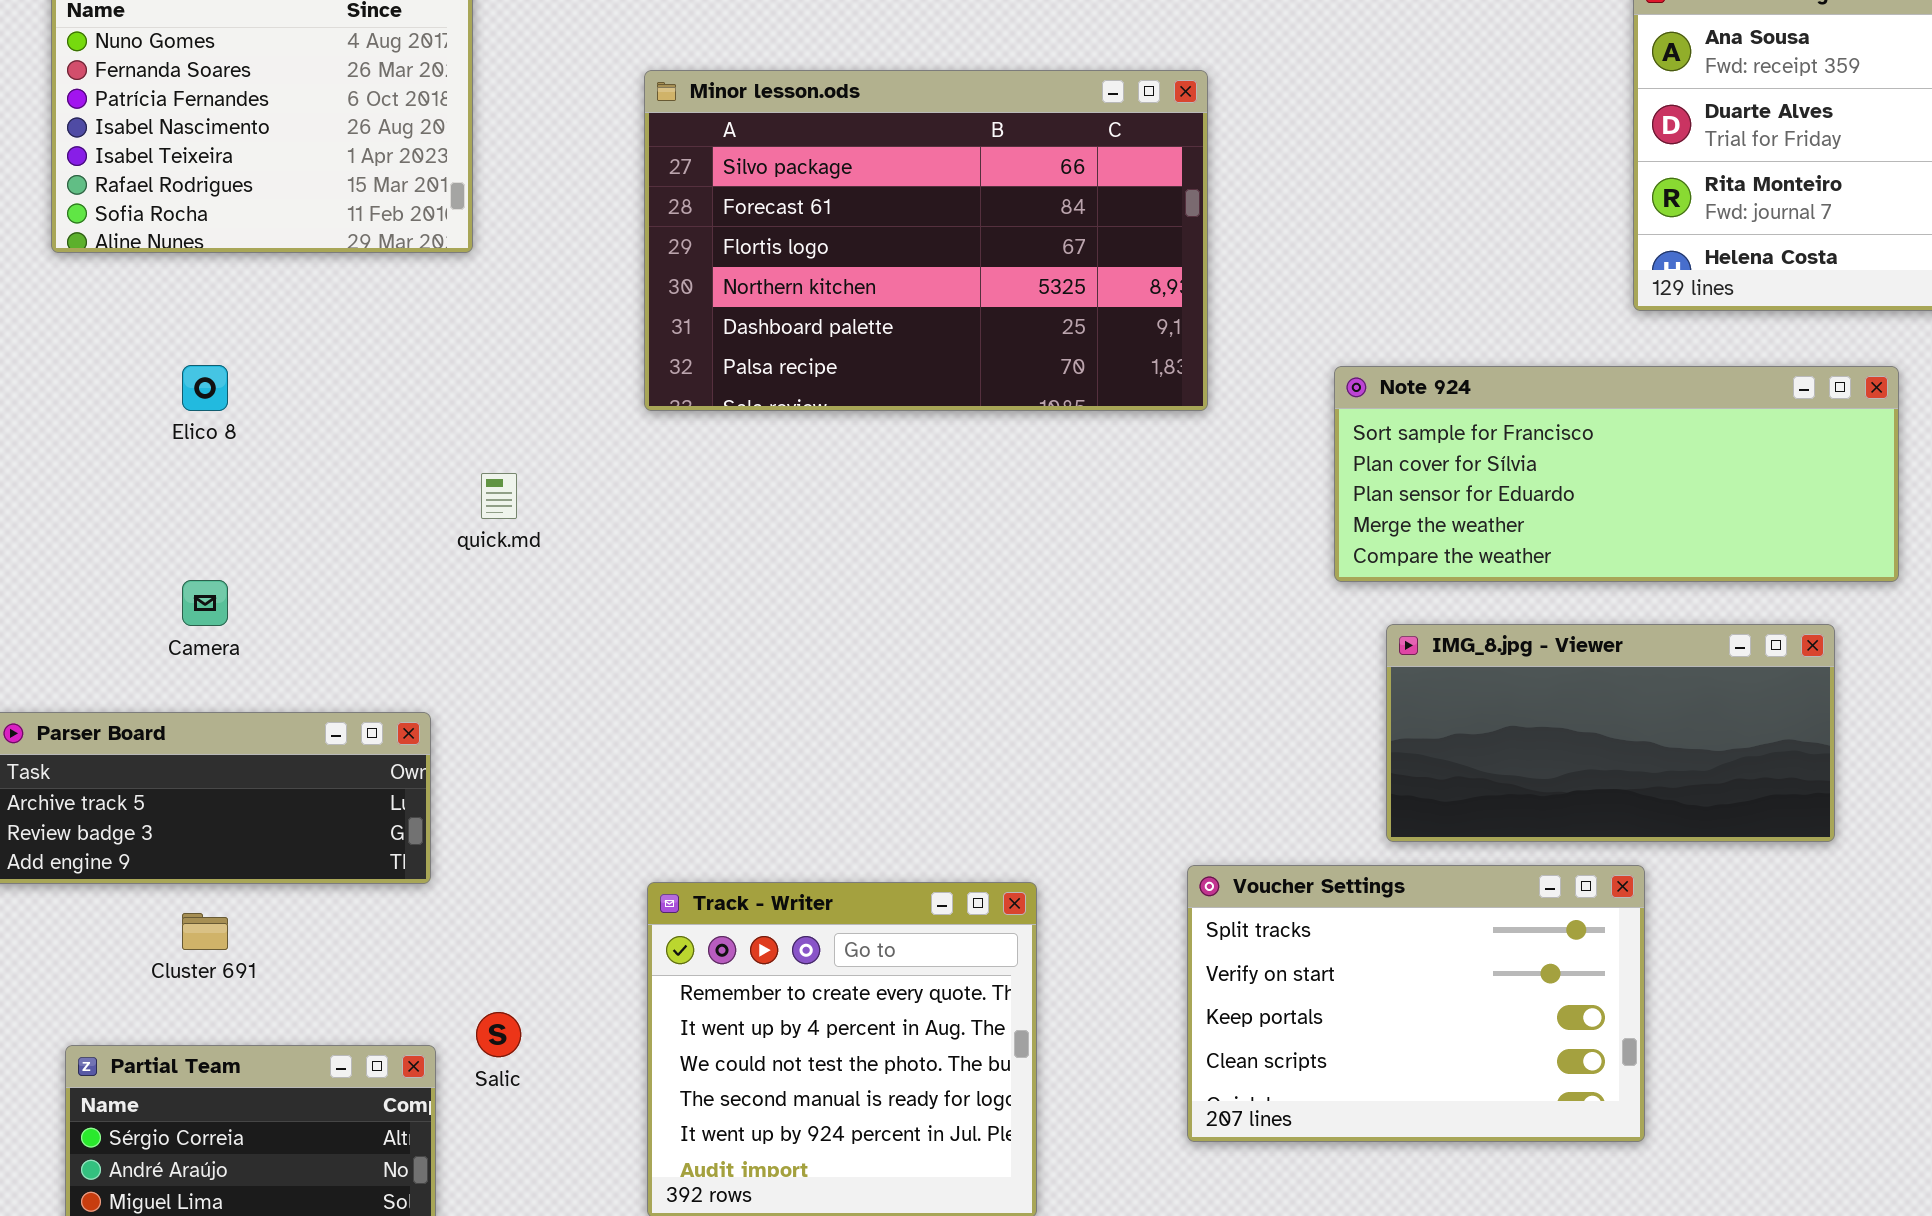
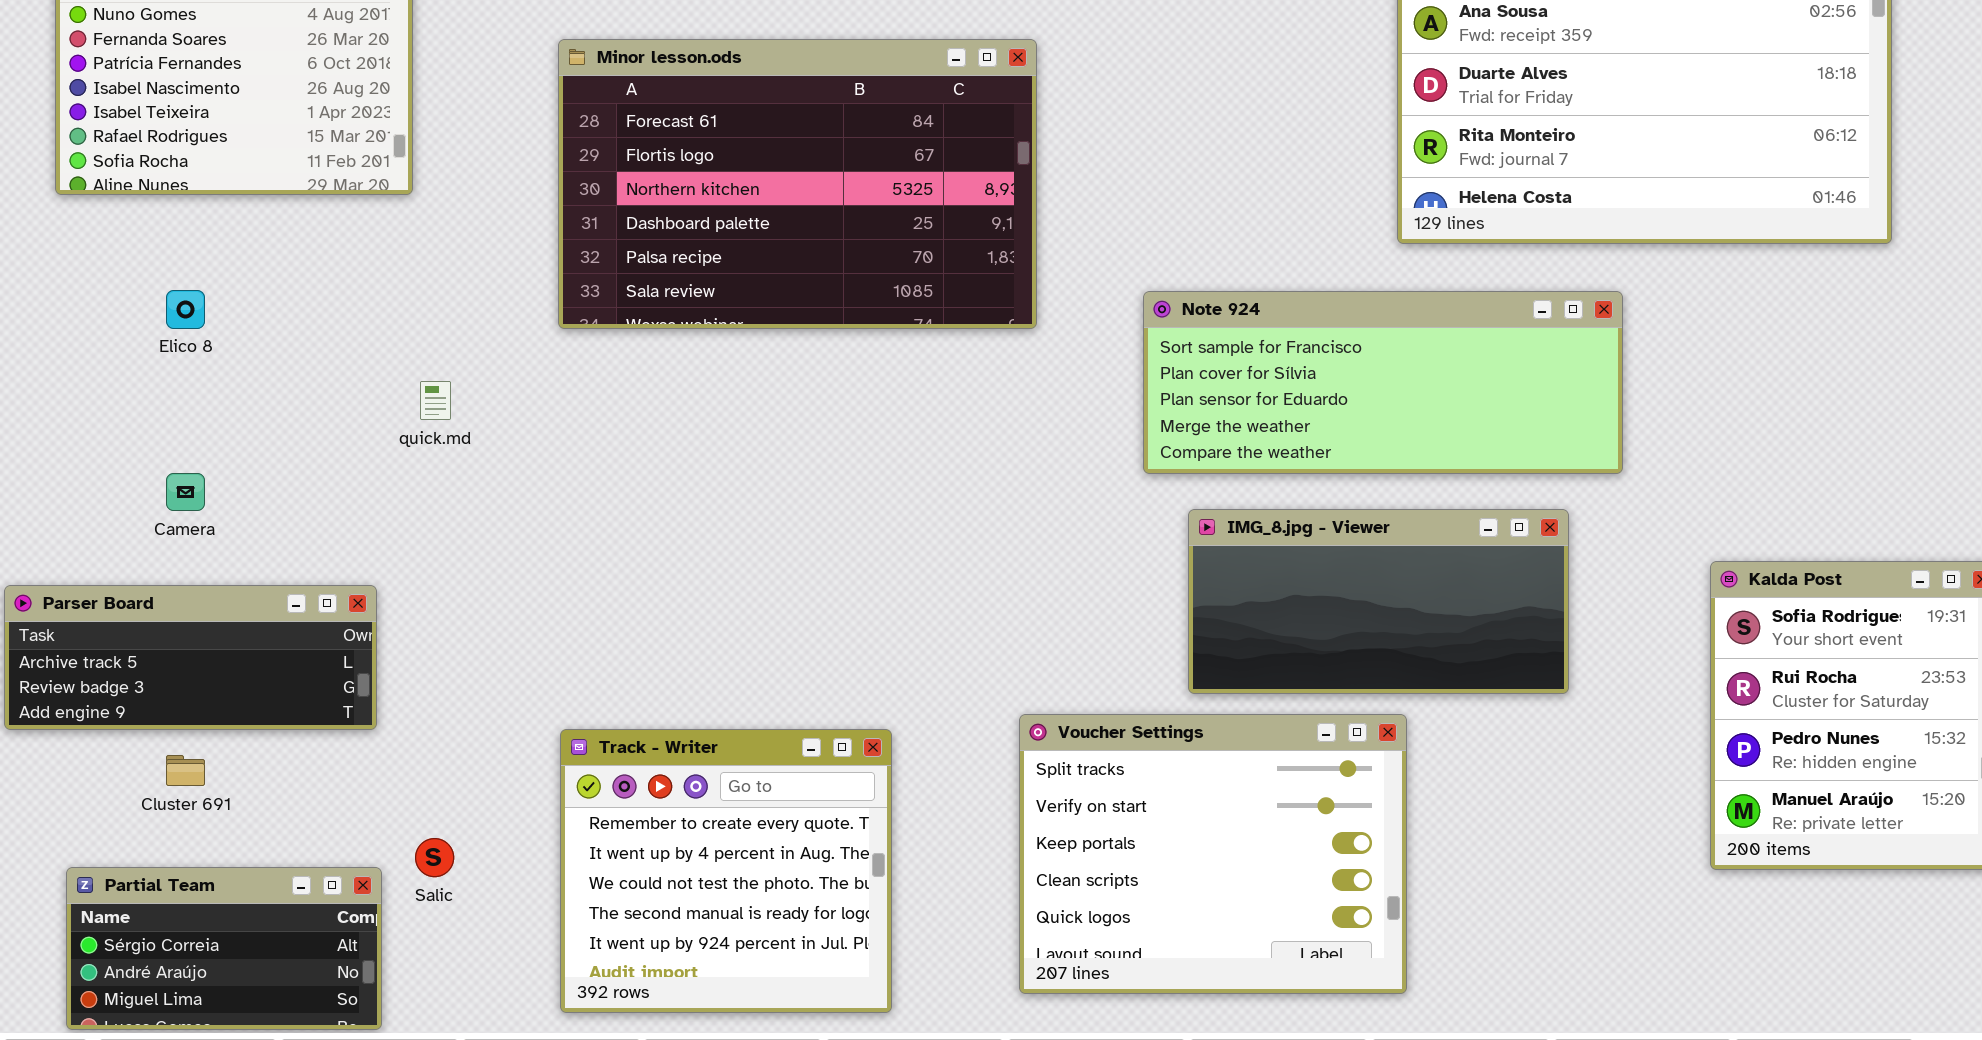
Minor lesson.ods: [644,70,1208,411] -> [558,39,1037,329], scrolled down 1 row
Voucher Settings: [1187,865,1645,1142] -> [1019,714,1407,994], resized

